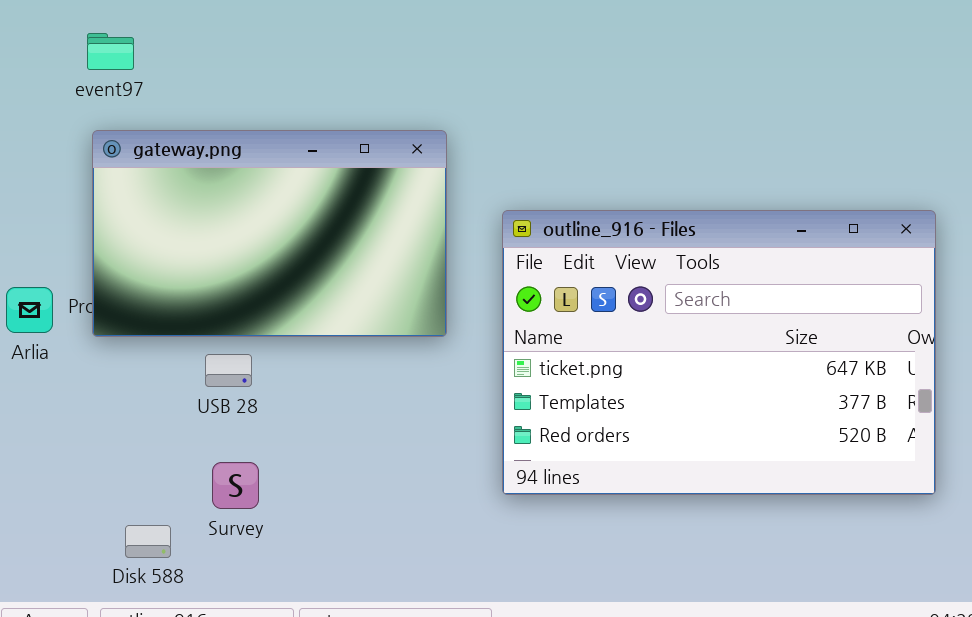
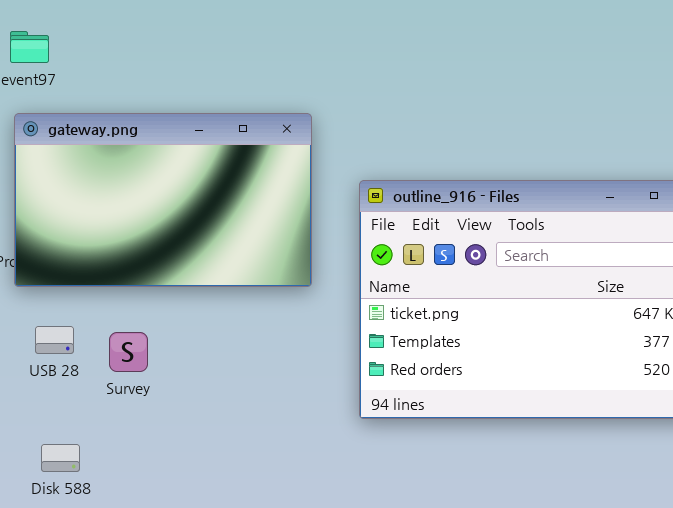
USB 28: [205,354,252,387] -> [35,326,74,354], moved
Survey: [212,462,259,509] -> [109,332,148,372], moved

